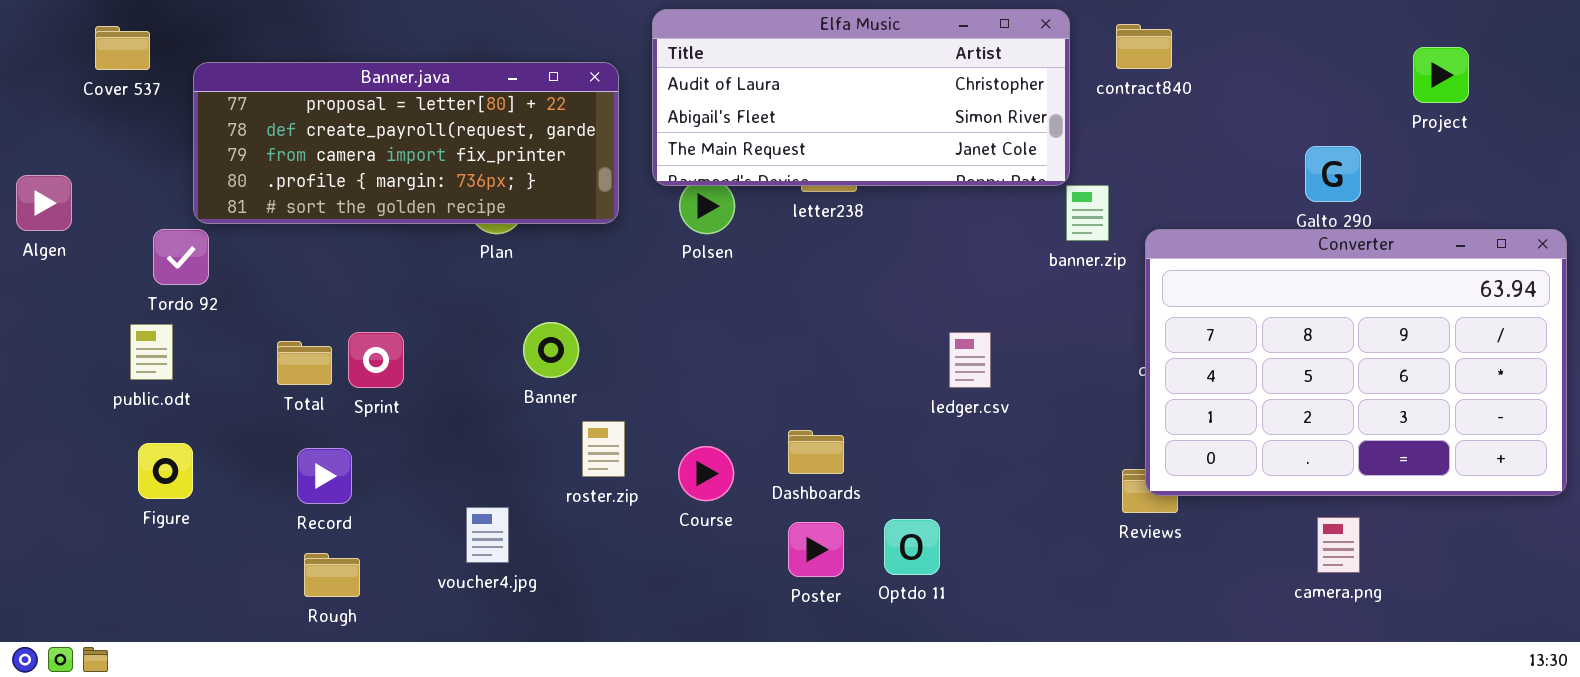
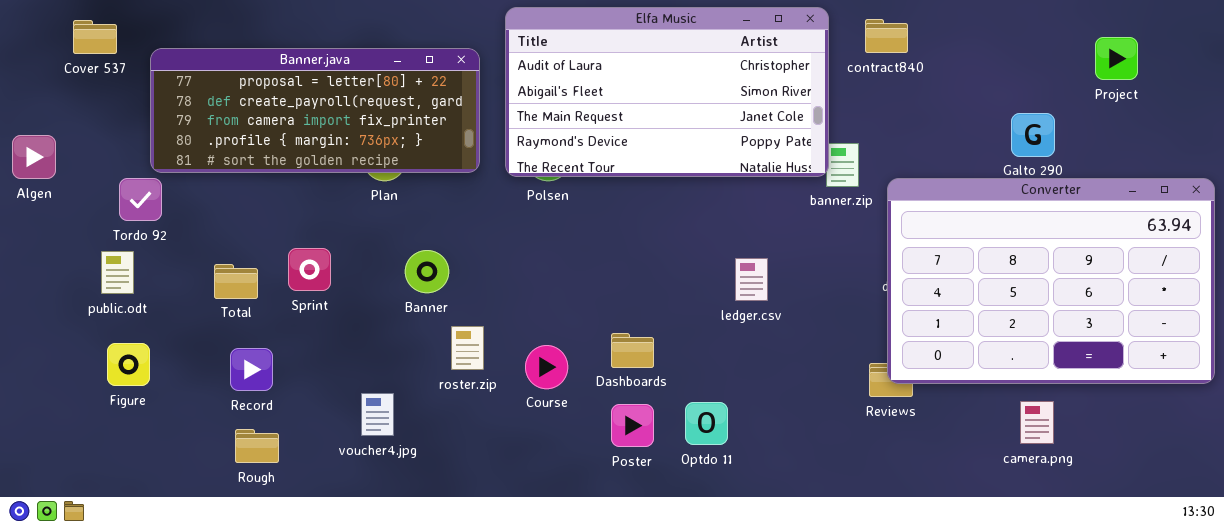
Elfa Music: [652,9,1070,186] -> [505,7,829,177], resized
Sprint: [348,332,404,388] -> [288,248,331,291], moved

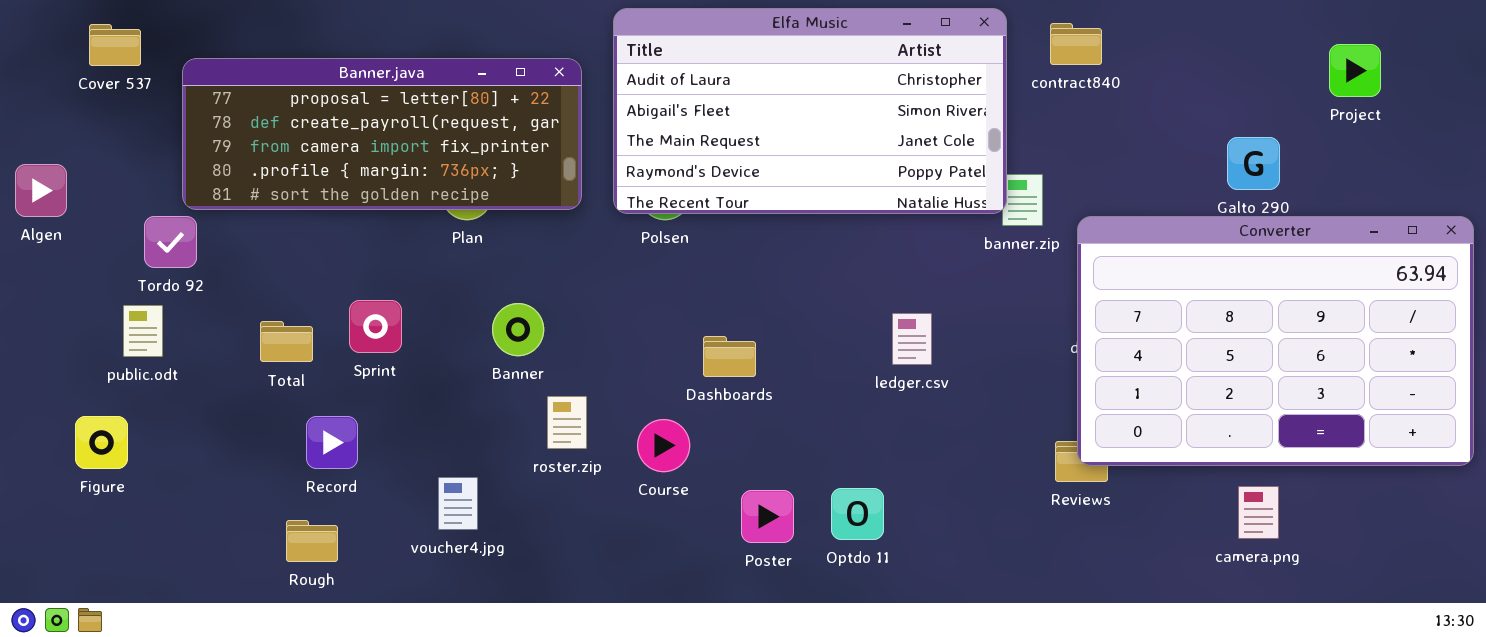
Dashboards: [611,333,654,368] -> [703,336,756,377], moved
Figure: [107,343,150,386] -> [75,416,128,469], moved
Record: [230,348,273,391] -> [306,416,358,469], moved

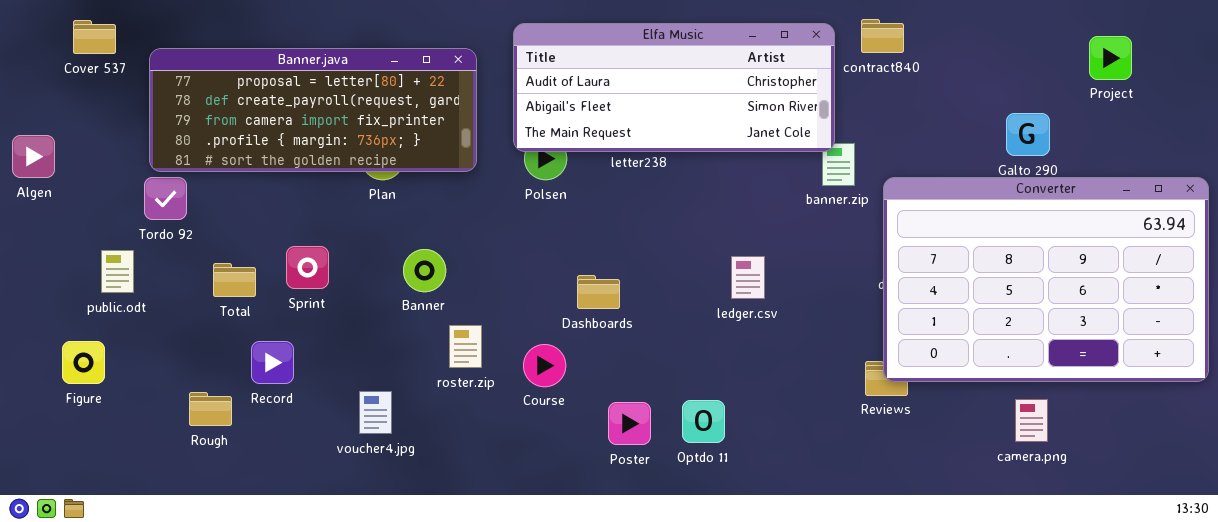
Elfa Music: [613,8,1007,214] -> [513,23,835,152], moved, resized
Tordo 92: [144,216,197,268] -> [144,177,187,220], moved
Rough: [286,520,338,562] -> [189,392,232,426], moved

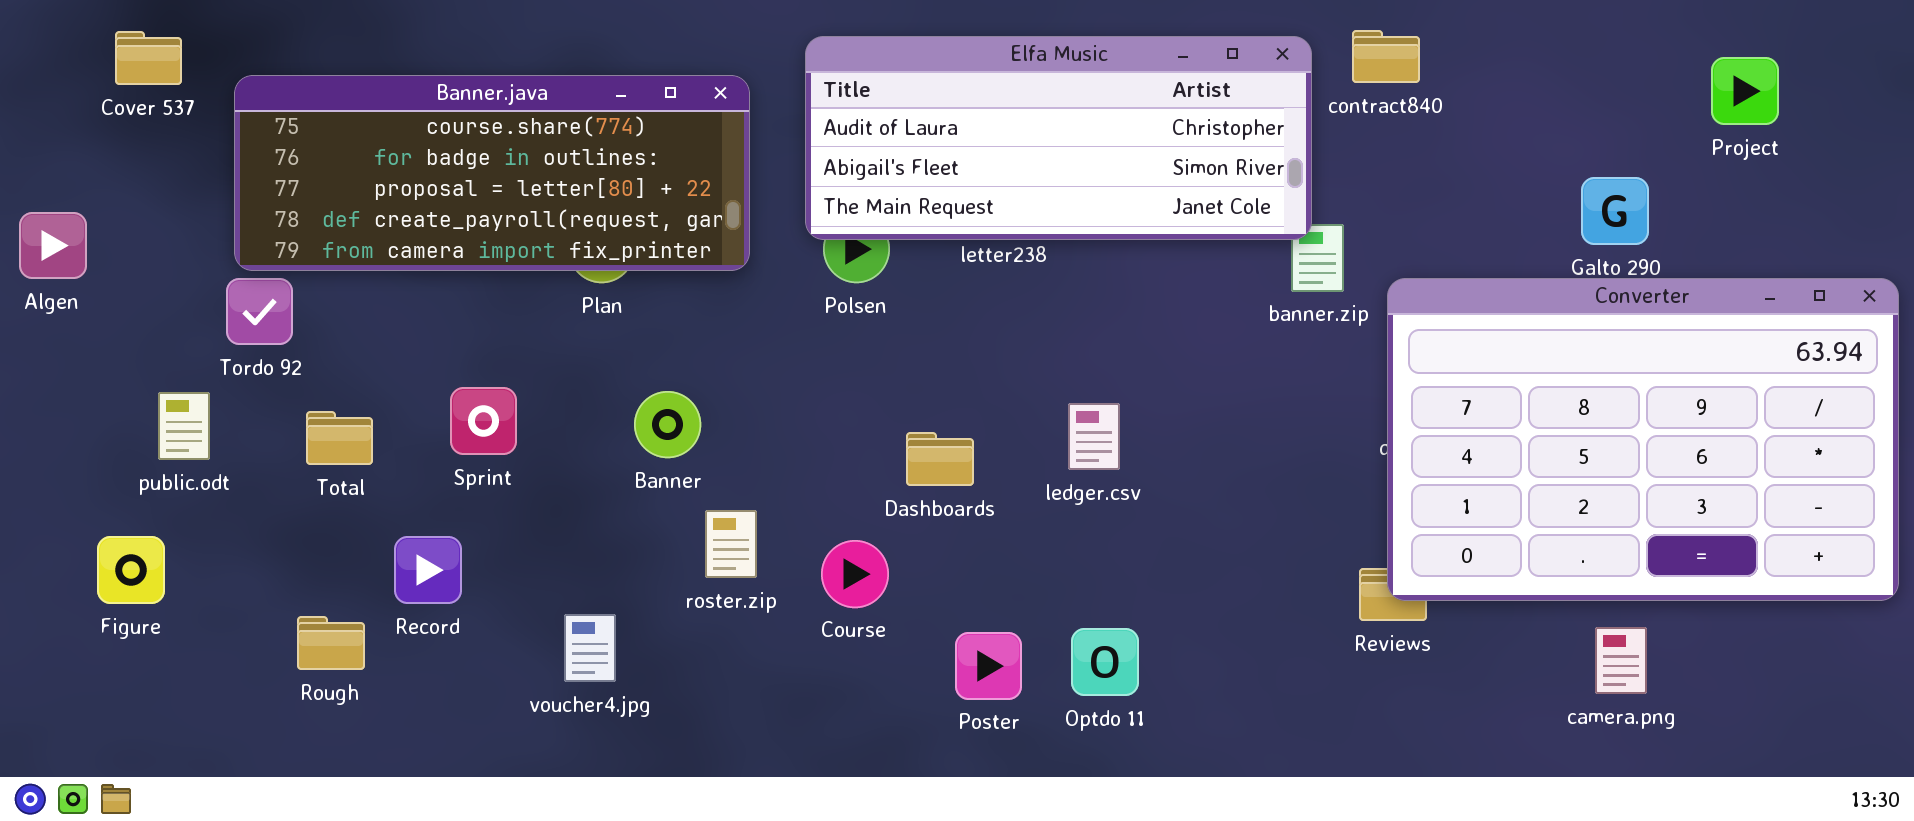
Banner.java: [149,48,477,172] -> [234,75,750,271], scrolled up 2 rows
ledger.csv: [731,256,765,299] -> [1068,403,1120,470], moved
Total: [213,263,256,297] -> [306,411,373,465], moved

